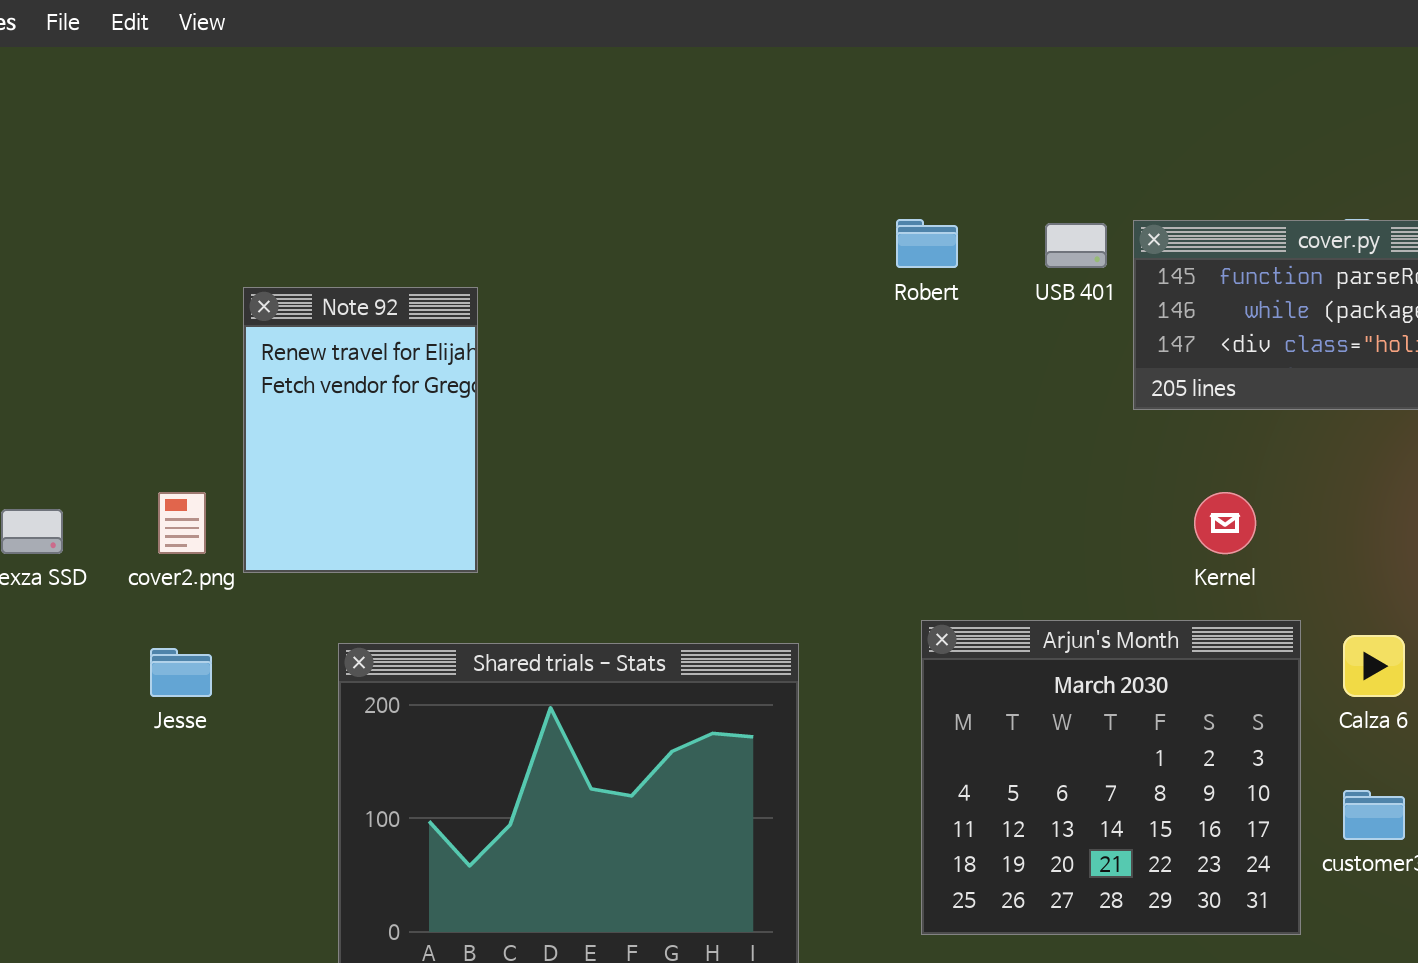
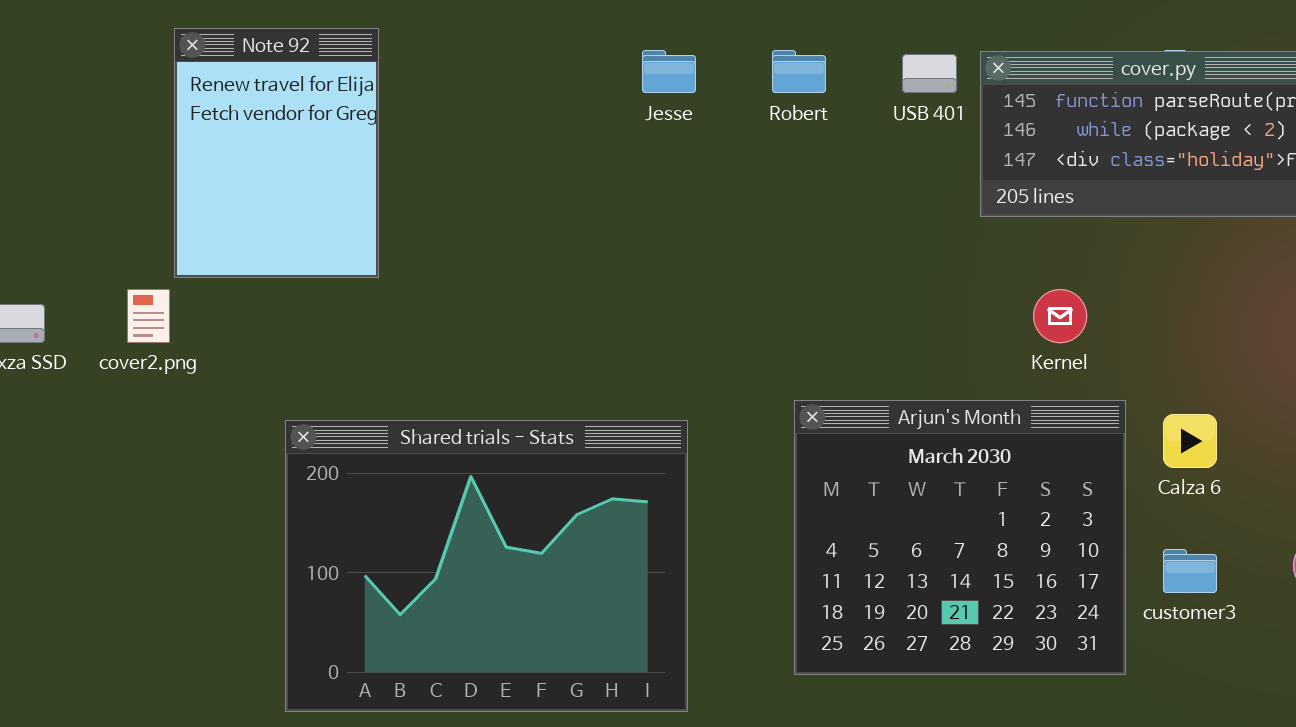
Note 92: [243,287,478,573] -> [174,28,379,278], moved
Jesse: [150,648,212,697] -> [642,50,696,93], moved

